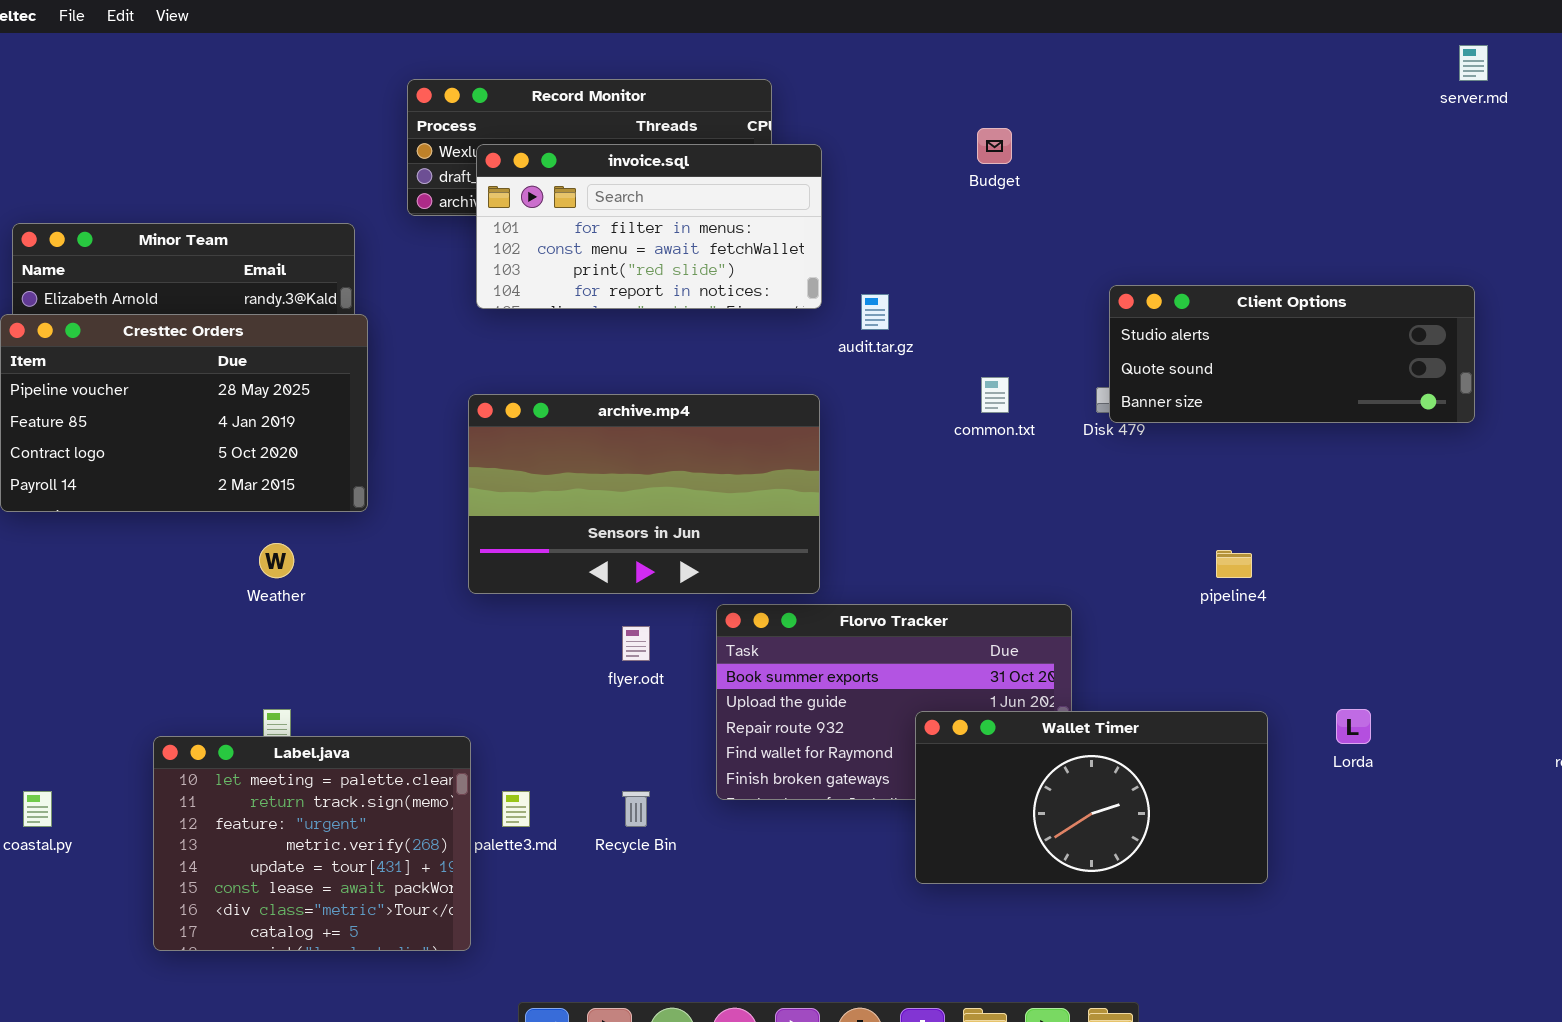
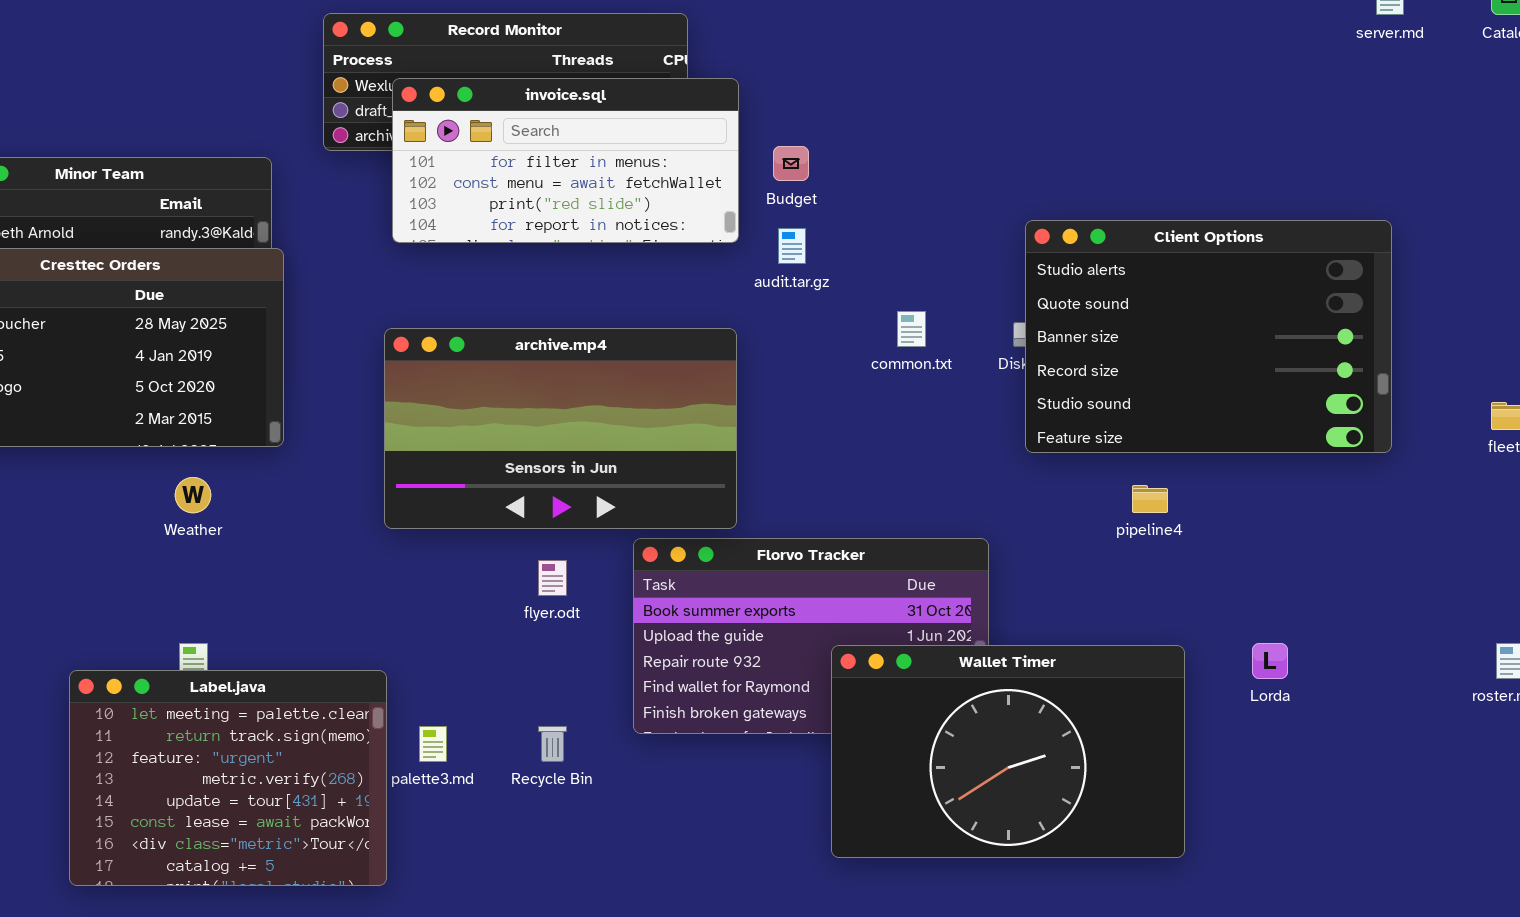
Budget: [977,128,1012,164] -> [773,146,809,181], moved
Client Options: [1109,285,1475,423] -> [1025,220,1392,453], resized
Wallet Timer: [915,711,1268,884] -> [831,645,1185,858], resized

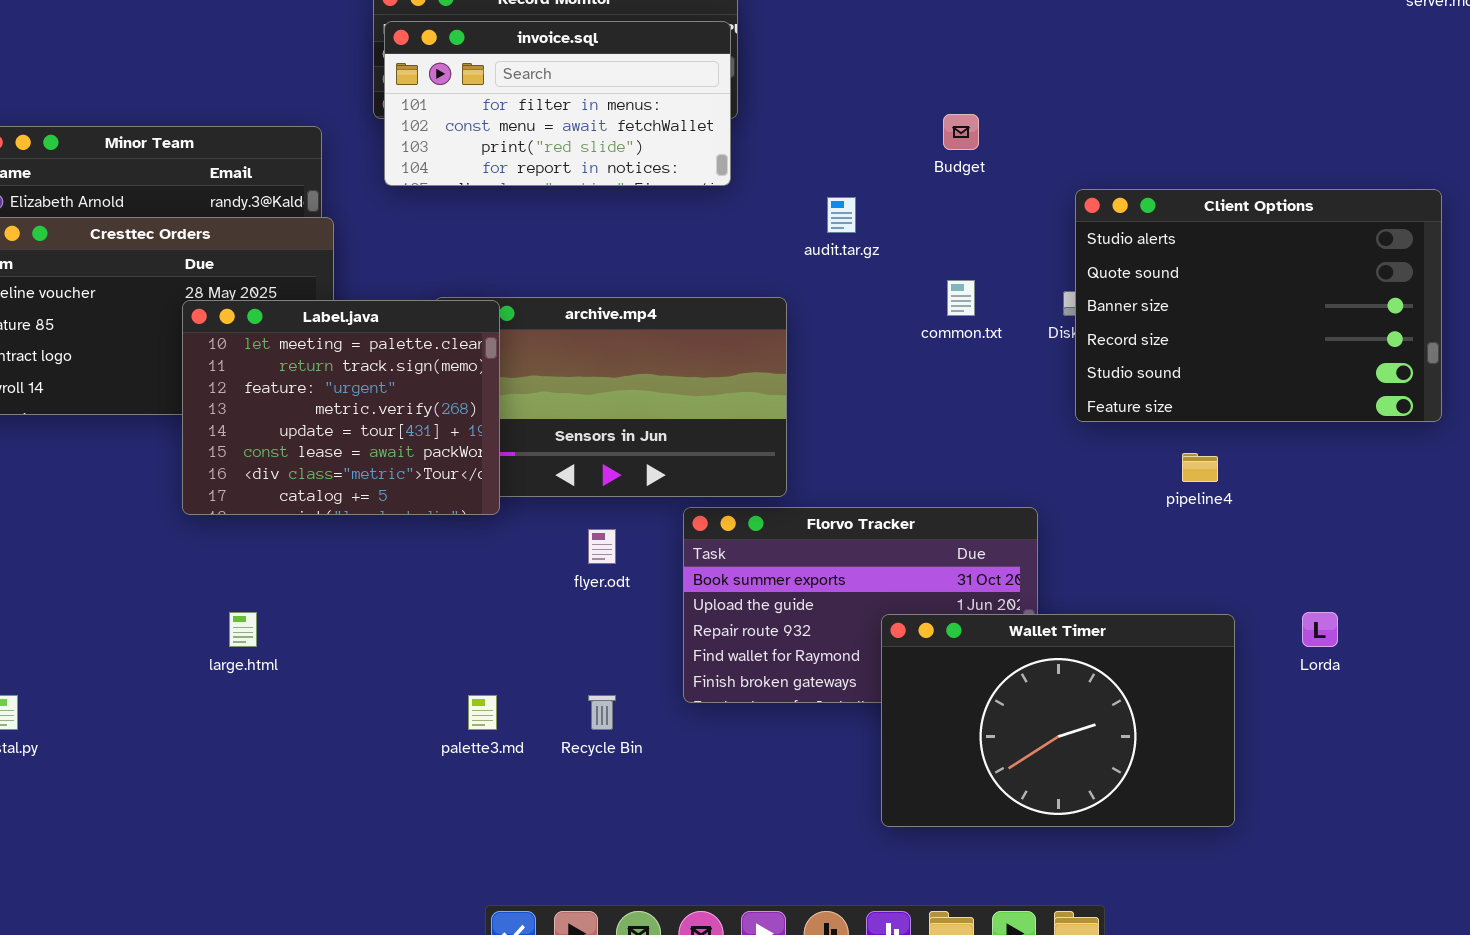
invoice.sql: [392,78,739,243] -> [384,21,731,186], moved
Budget: [773,146,809,181] -> [943,114,979,150], moved
Label.java: [69,670,387,886] -> [182,300,500,515], moved

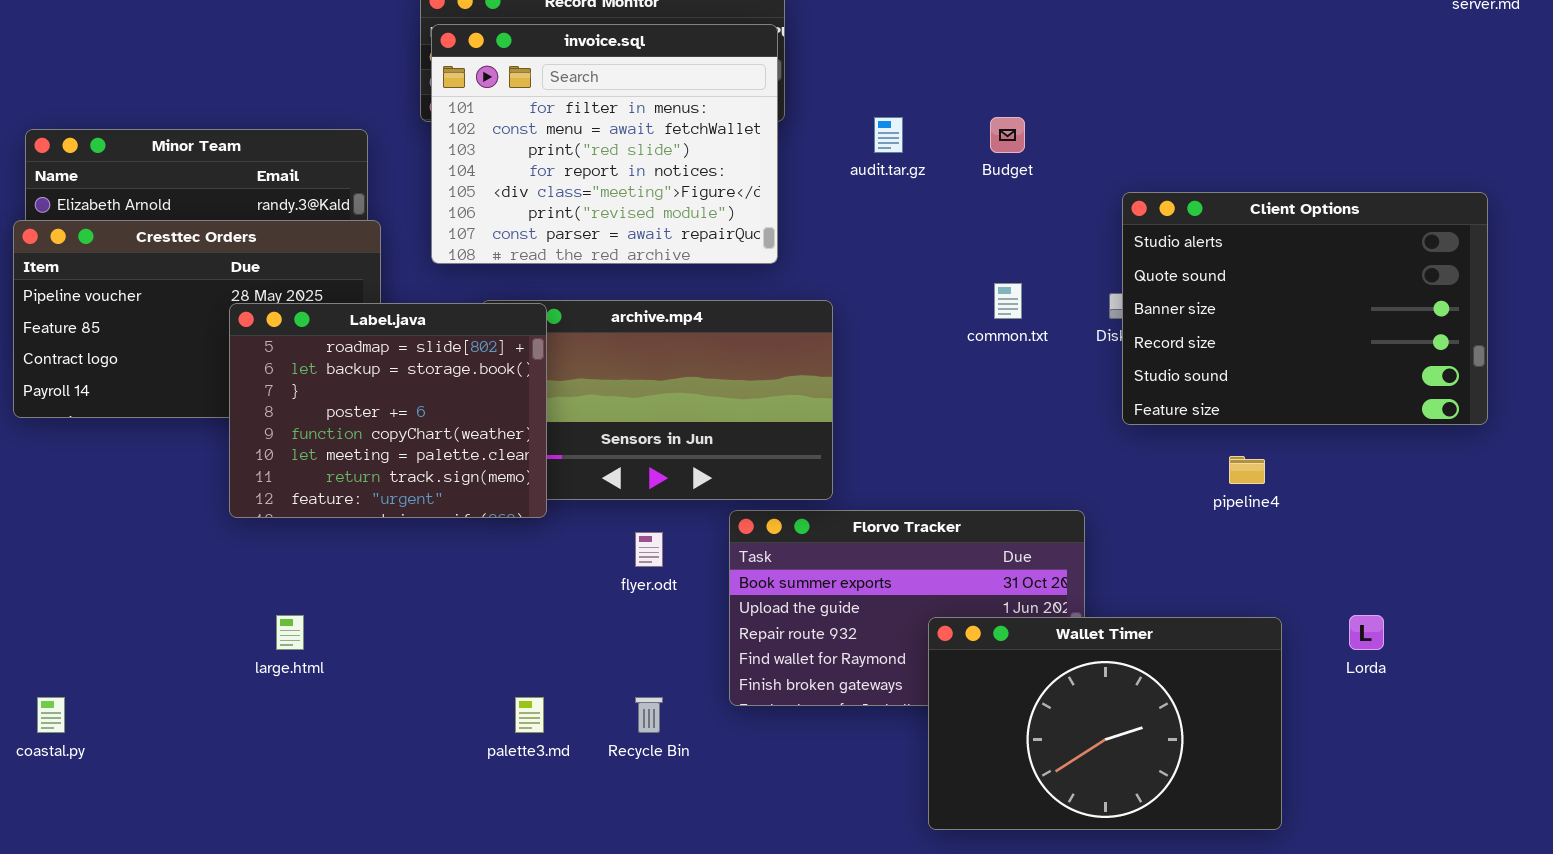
invoice.sql: [384,21,731,186] -> [431,24,778,264], resized
audit.tar.gz: [827,197,856,233] -> [874,117,903,153], moved
Label.java: [182,300,500,515] -> [229,303,547,518], scrolled up 5 rows

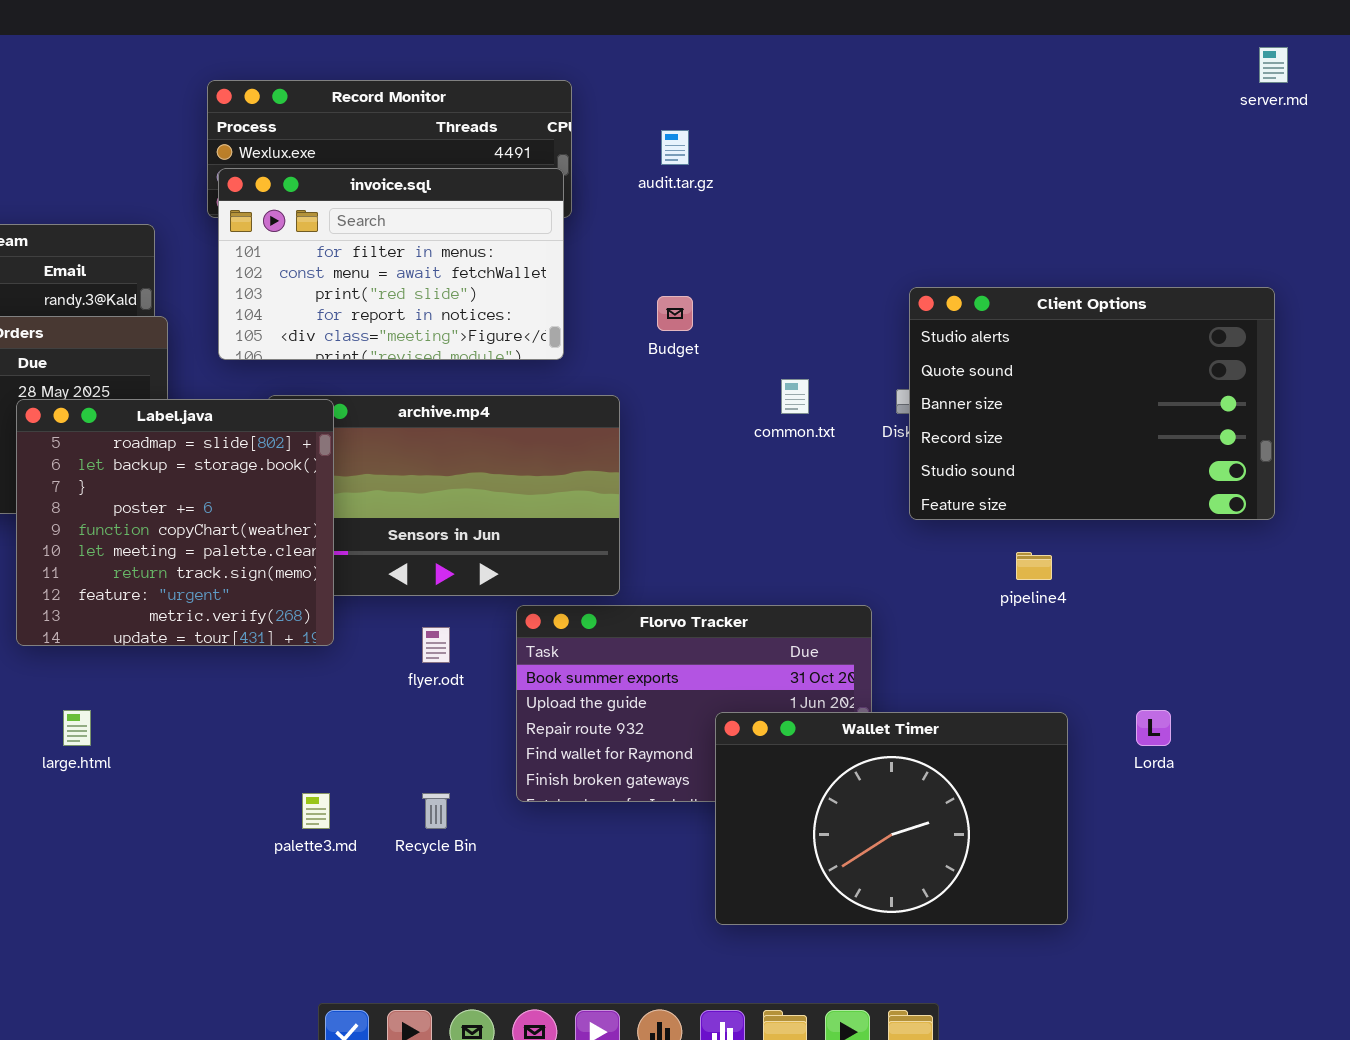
invoice.sql: [431,24,778,264] -> [218,168,564,360], resized
audit.tar.gz: [874,117,903,153] -> [661,130,689,165], moved
Budget: [990,117,1025,153] -> [657,296,693,331], moved
Label.java: [229,303,547,518] -> [16,399,334,646], resized

